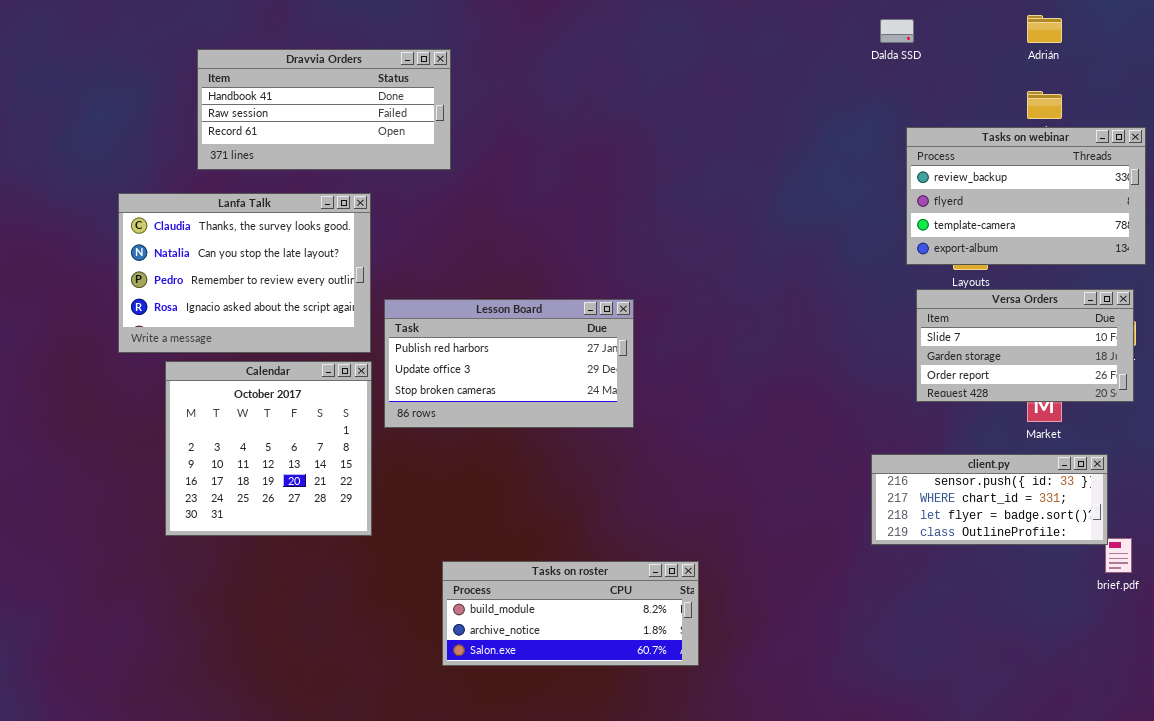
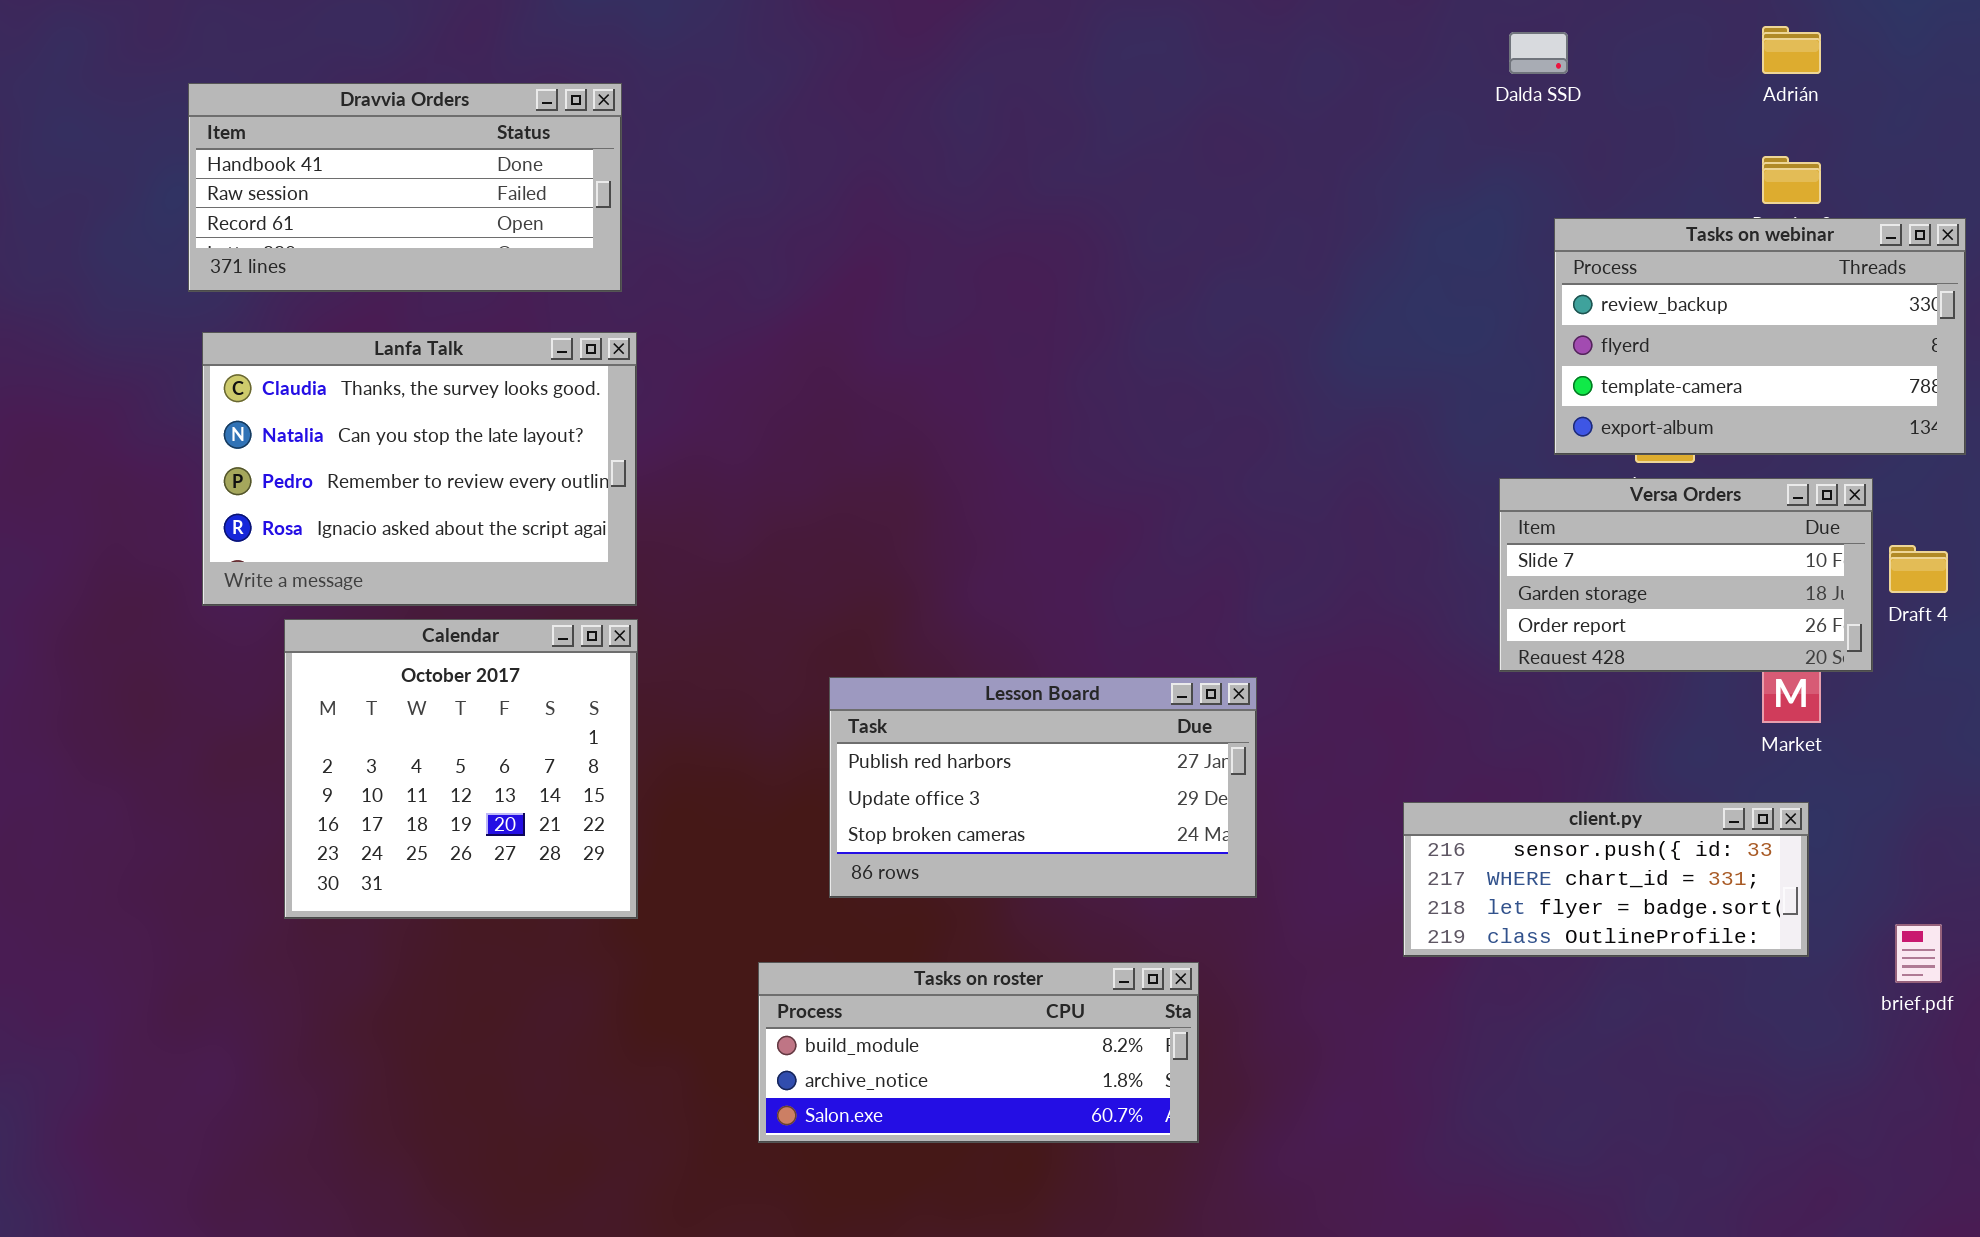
Dravvia Orders: [197,49,451,170] -> [188,83,622,292], moved
Versa Orders: [916,289,1134,402] -> [1499,478,1873,672], moved
Lesson Board: [384,299,634,428] -> [829,677,1257,898], moved
client.py: [871,454,1108,545] -> [1403,802,1809,957], moved

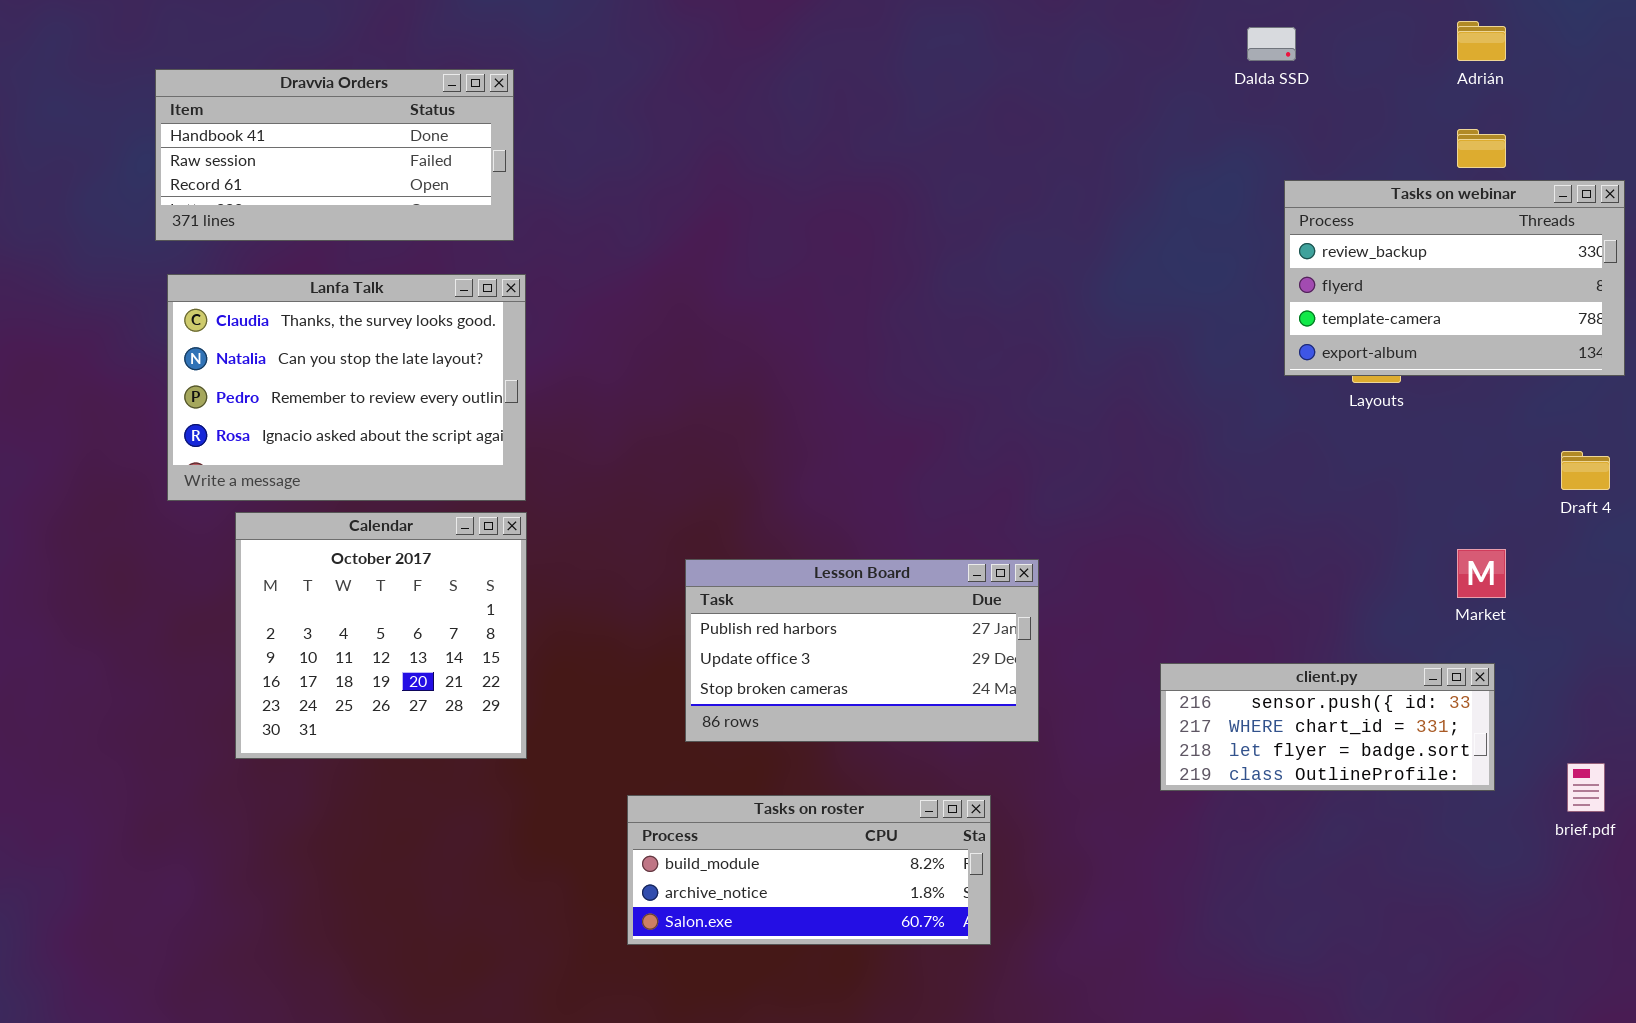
Versa Orders: [1499,478,1873,672] -> none, closed

